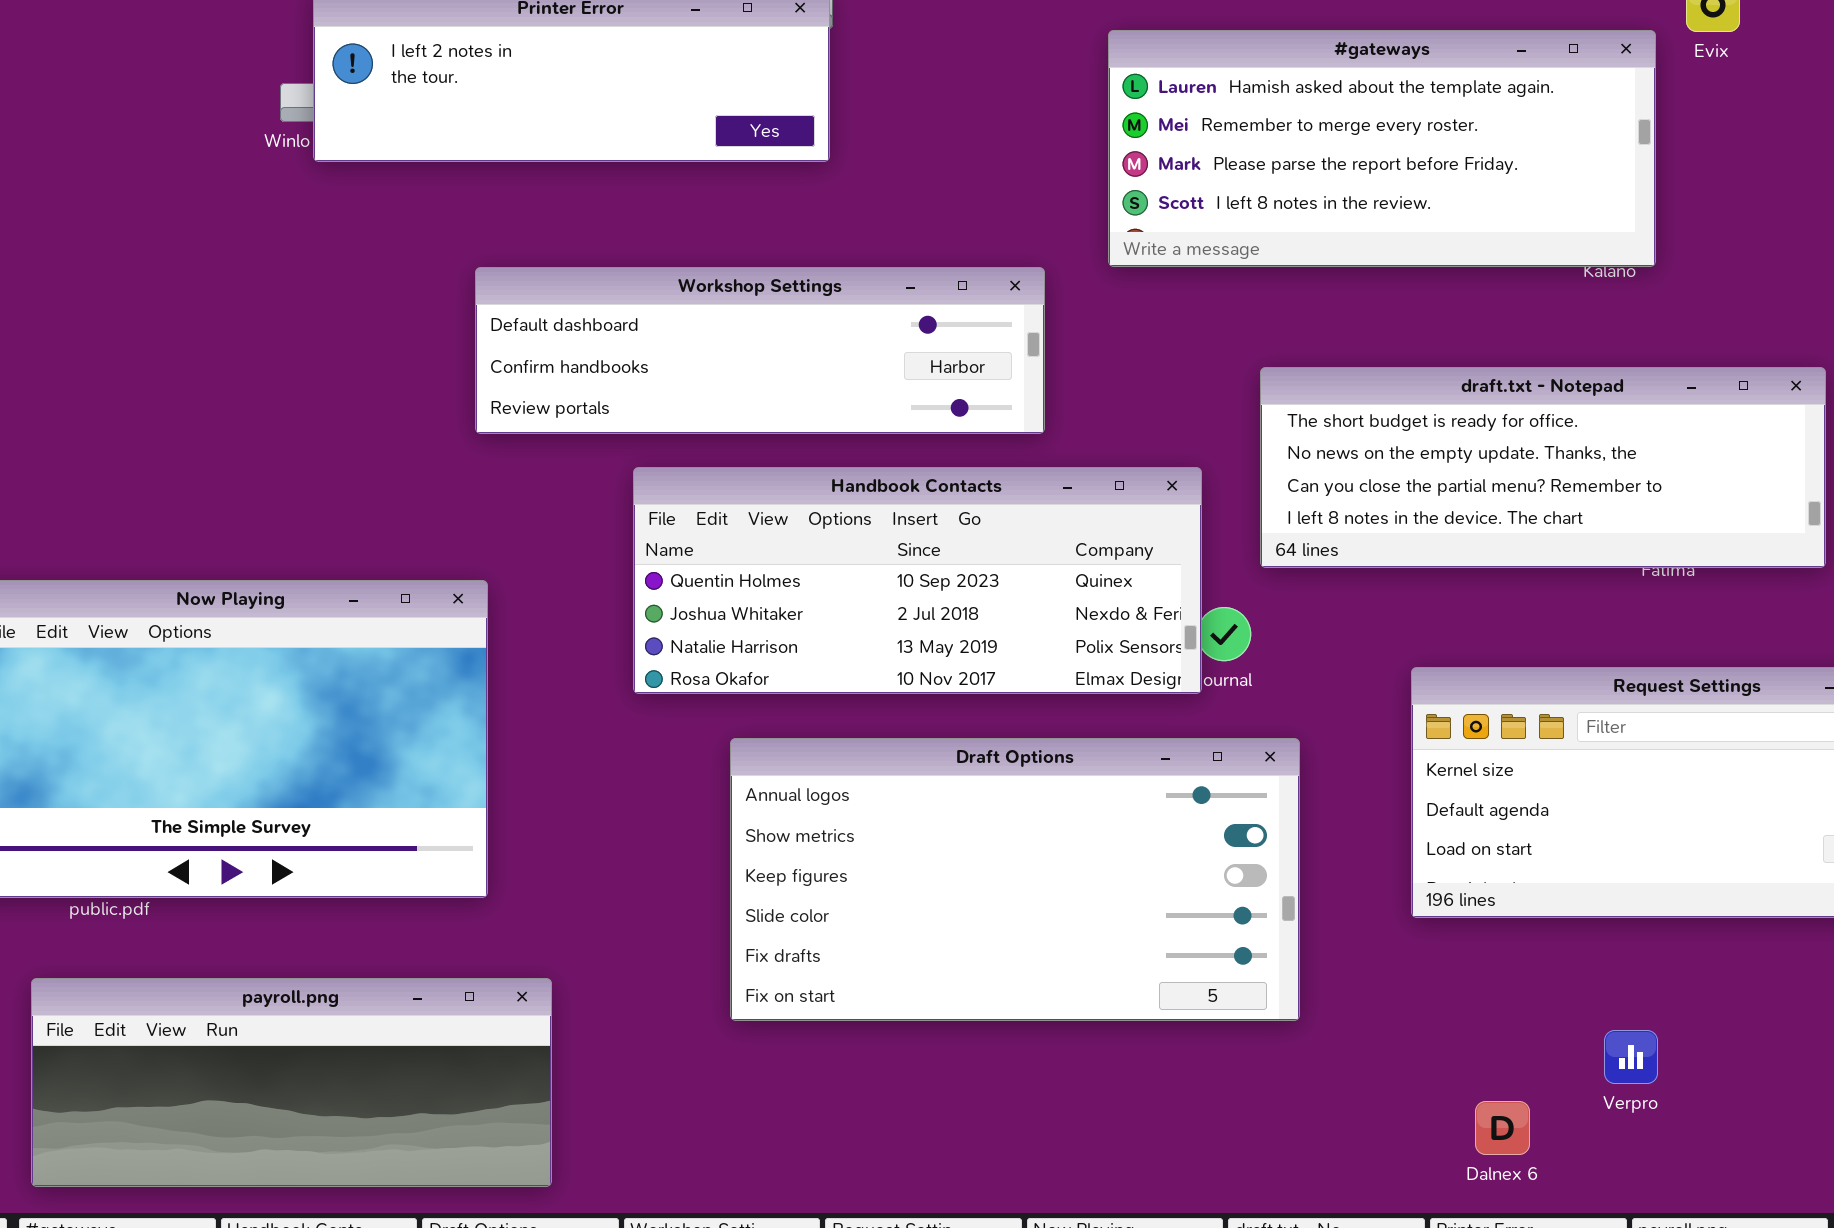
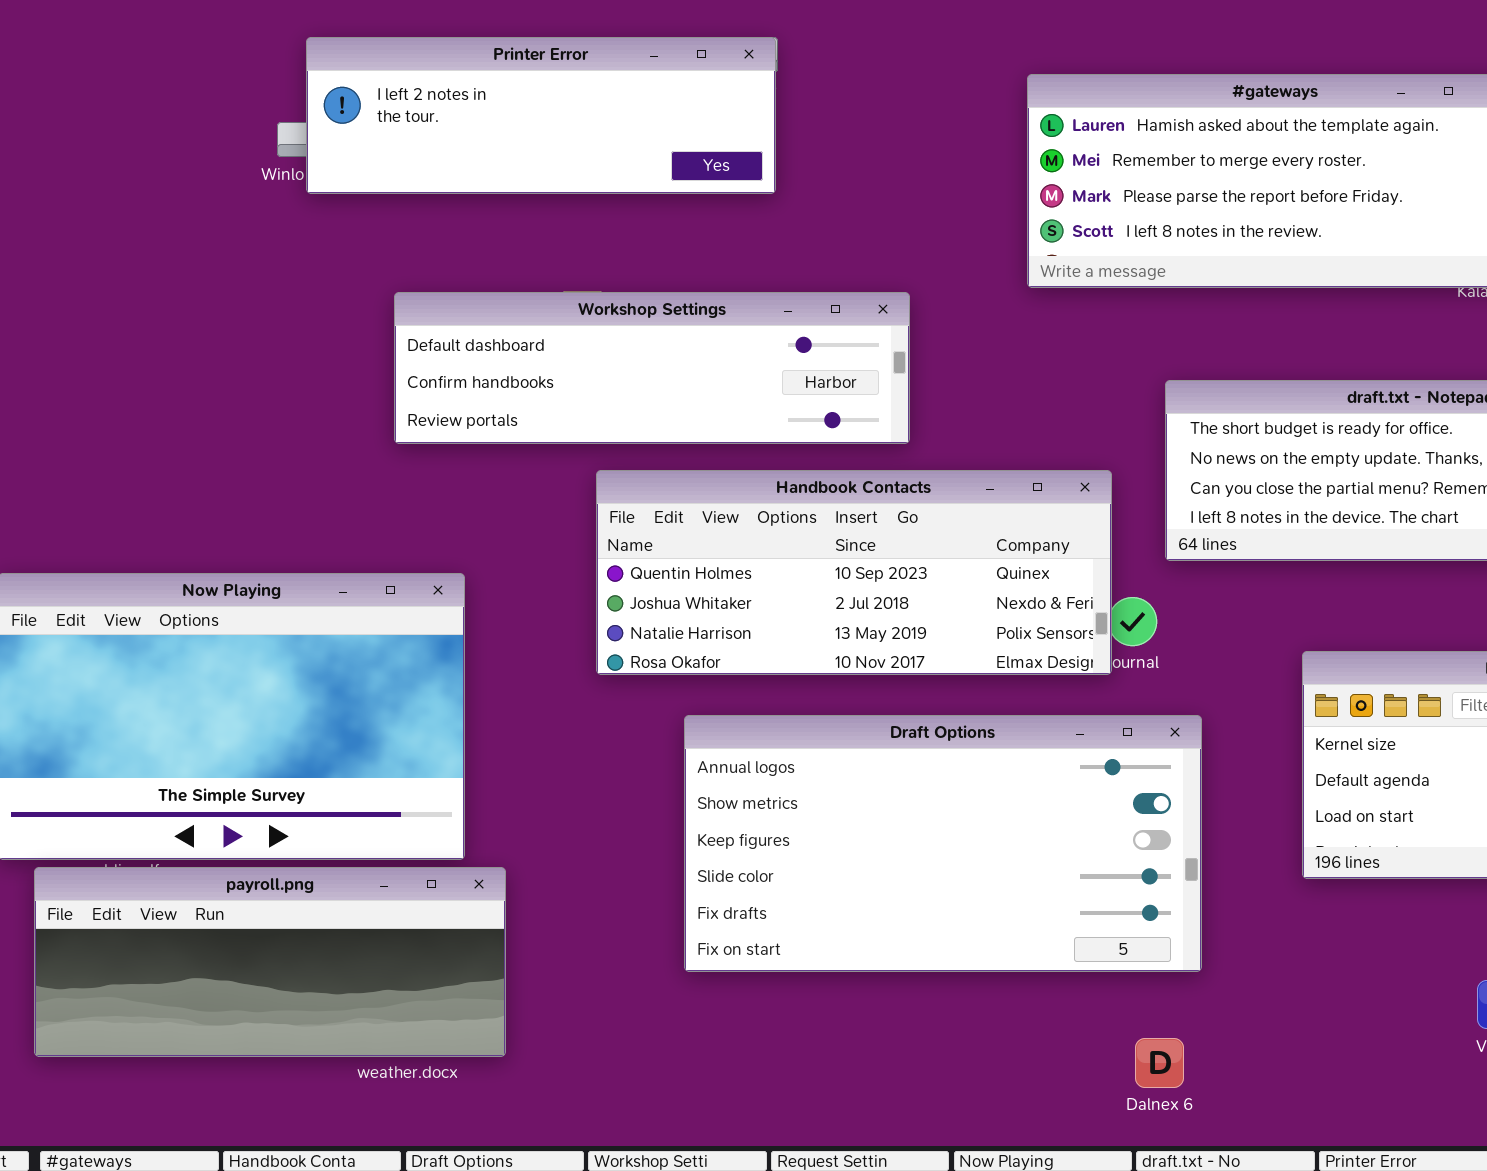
Workshop Settings: [475,267,1045,434] -> [394,292,910,444], moved
payroll.png: [31,978,552,1187] -> [34,867,506,1057], moved
Dalnex 6: [1475,1101,1530,1155] -> [1135,1038,1184,1088], moved

